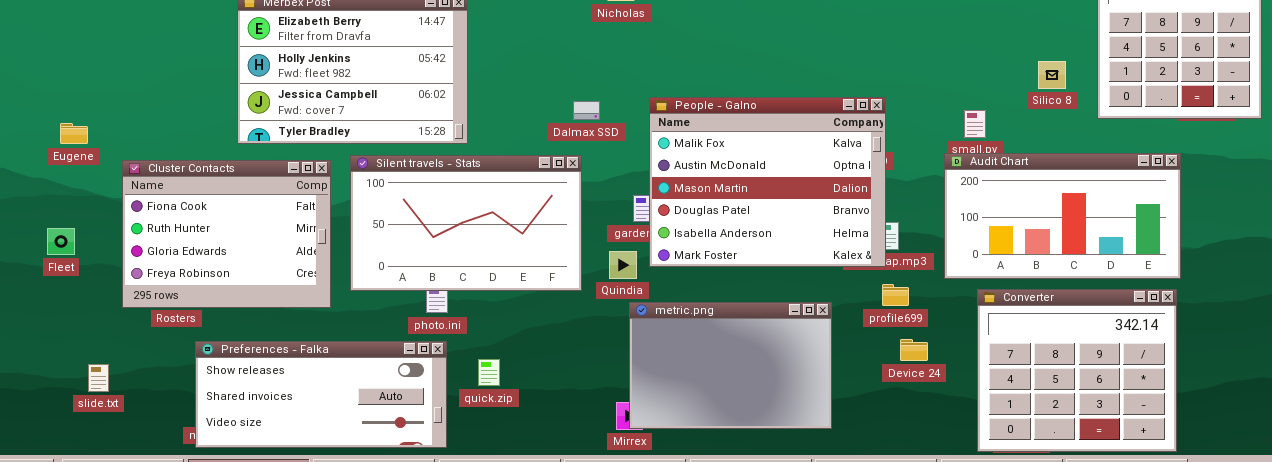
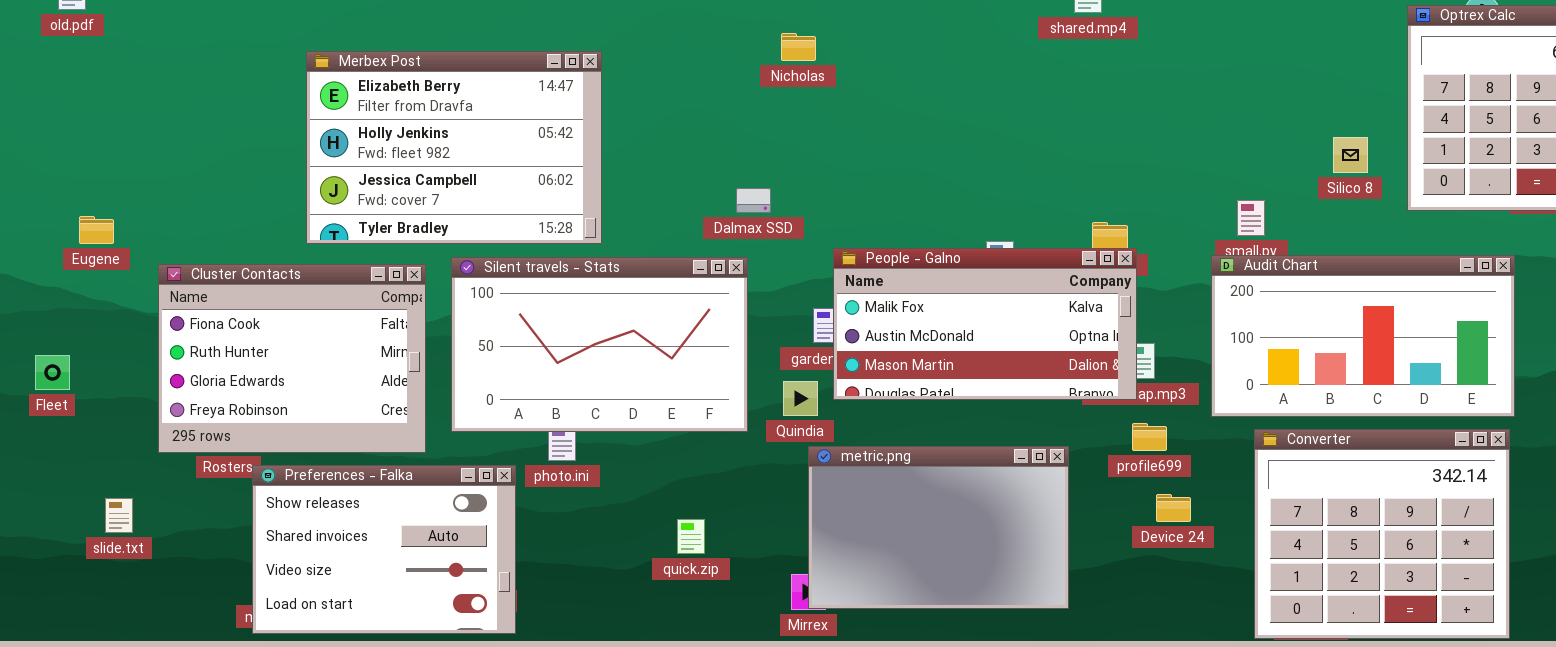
People - Galno: [649,97,886,267] -> [833,248,1137,400], resized
Fleet: [47,228,75,255] -> [35,355,70,390], moved
Preferences - Falka: [195,341,447,448] -> [252,465,516,634], resized
quick.zip: [478,359,500,386] -> [677,519,705,554], moved
slide.txt: [88,364,109,392] -> [105,498,133,533], moved

